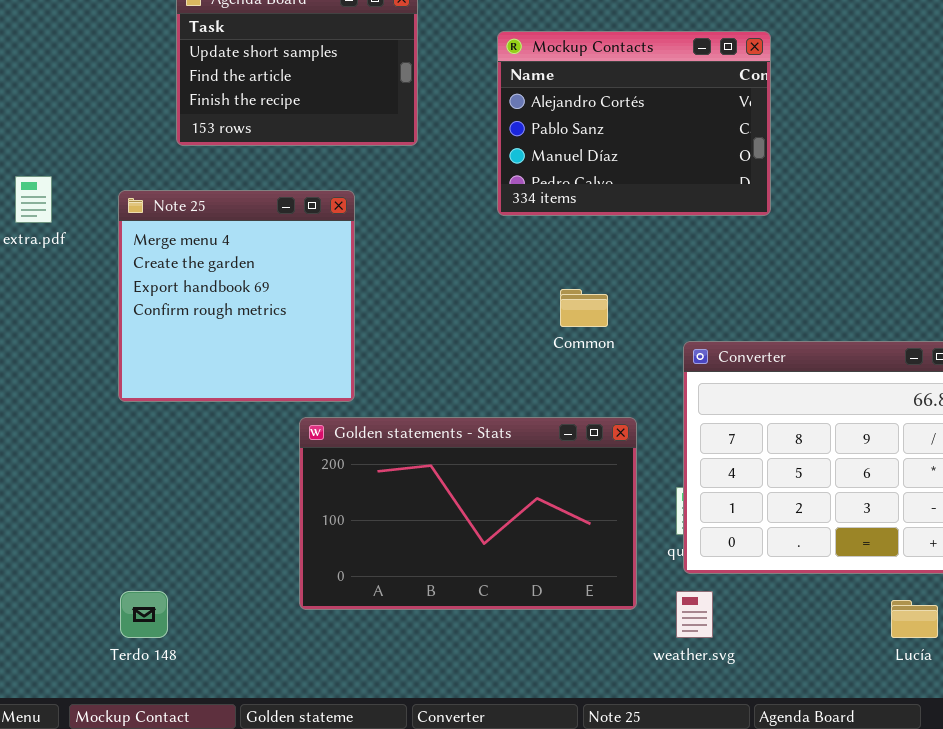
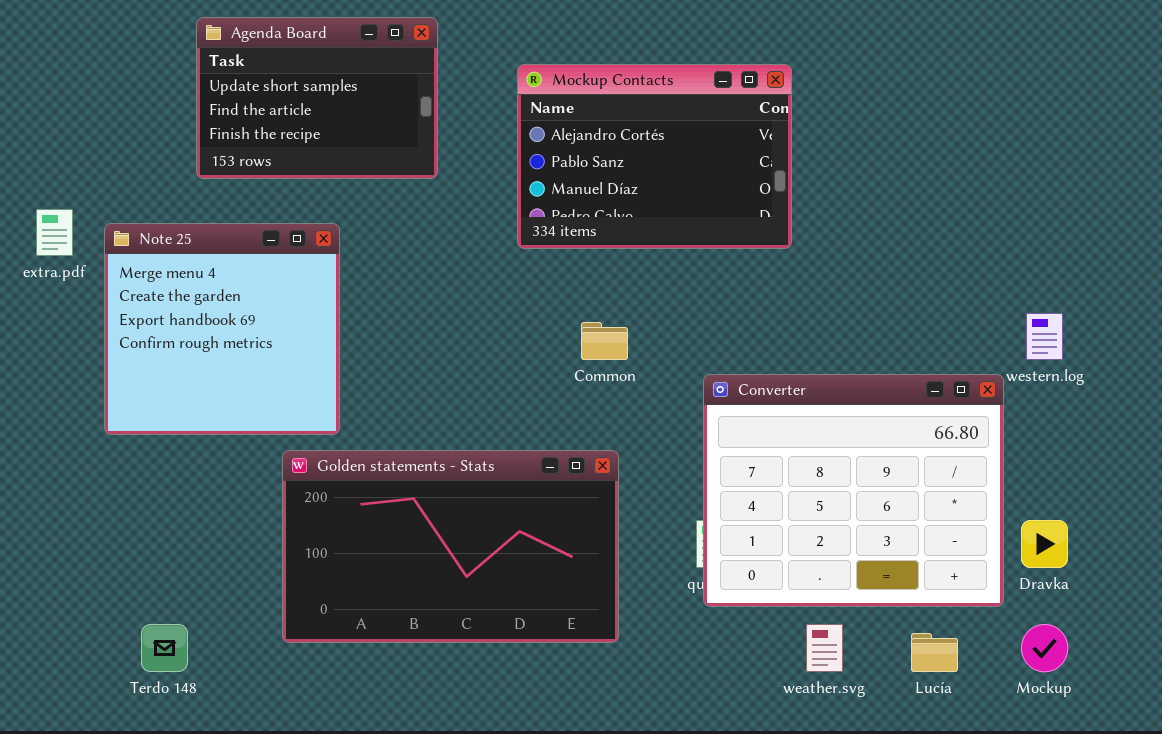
Note 25: [118,190,355,402] -> [104,223,340,435], moved
Golden statements - Stats: [299,417,637,610] -> [282,450,619,643], moved
weather.svg: [676,591,713,638] -> [806,624,843,672], moved

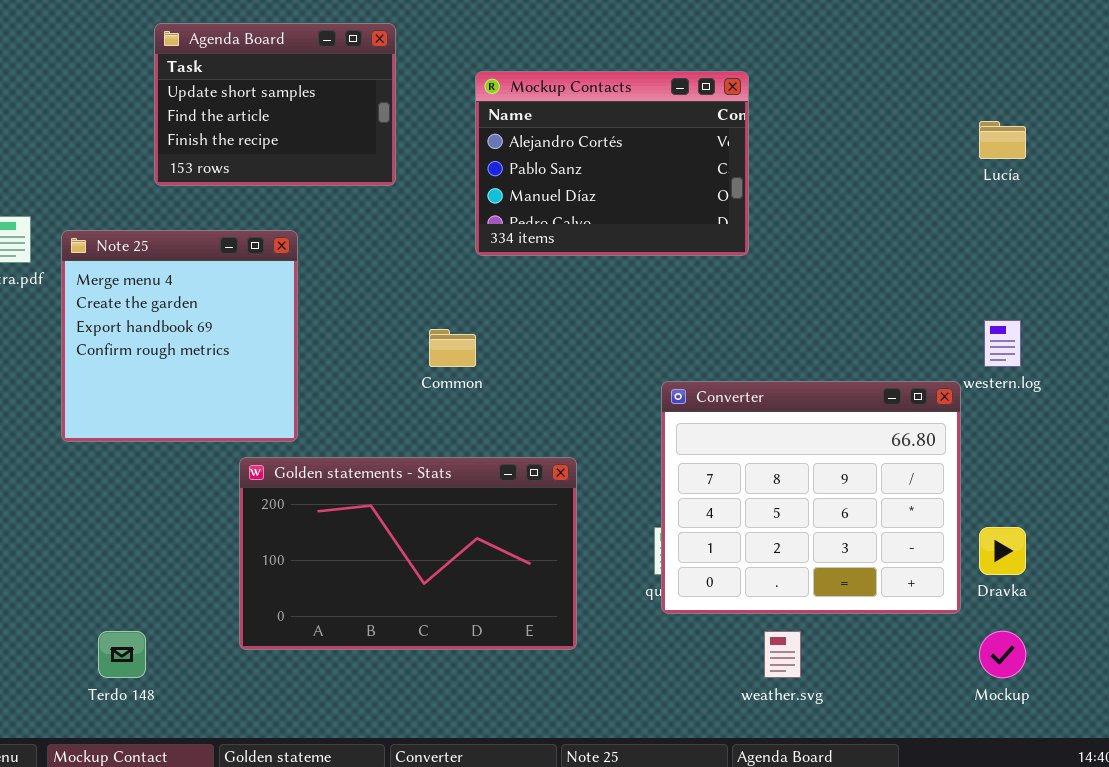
Common: [581,322,628,360] -> [429,329,476,367], moved
Lucía: [911,633,958,672] -> [979,121,1026,159], moved

